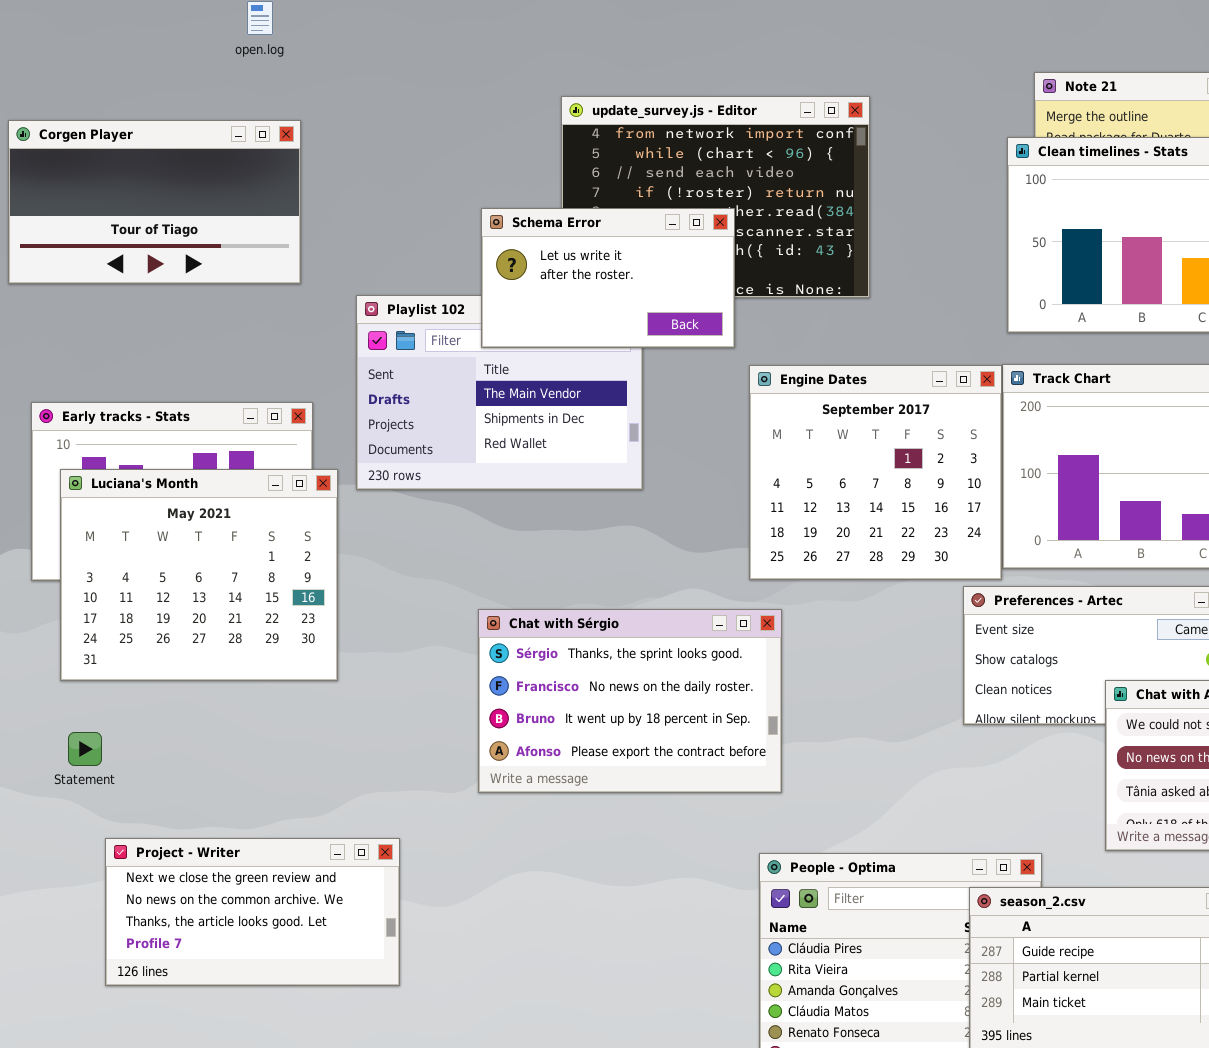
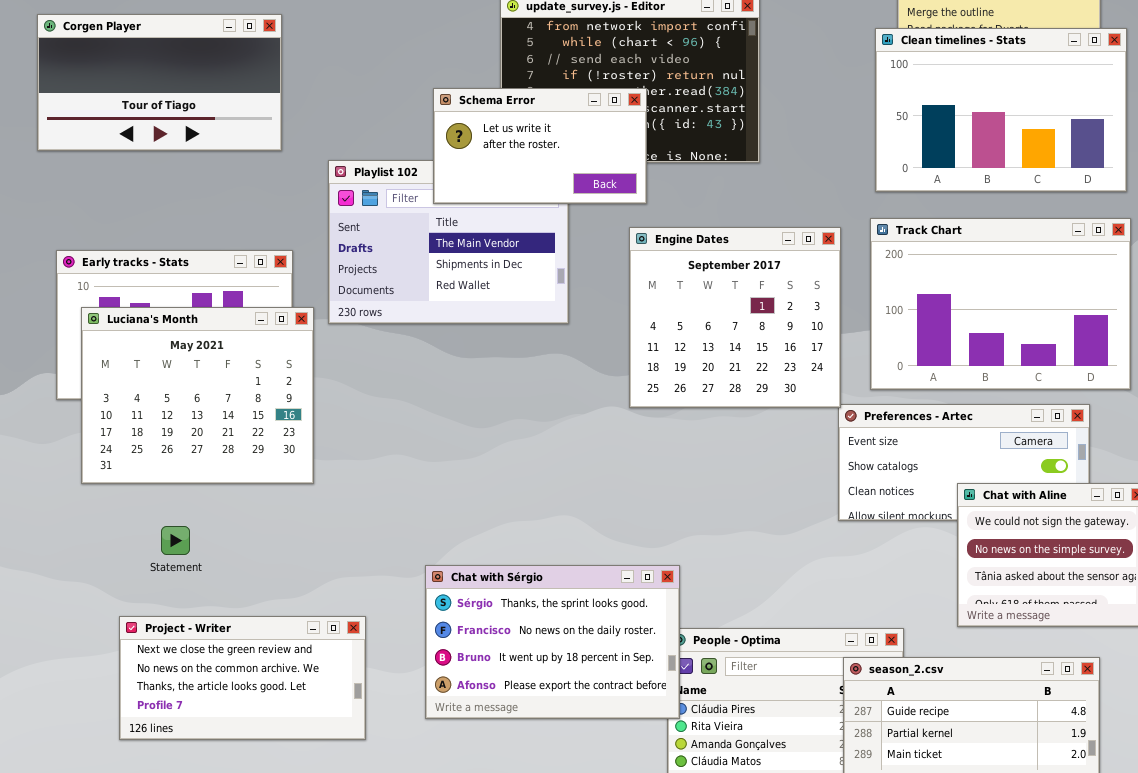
Engine Dates: [749,365,1002,580] -> [629,227,841,408], moved
Chat with Sérgio: [478,609,782,793] -> [425,565,680,719], moved
Statement: [68,732,102,766] -> [161,526,190,555], moved

